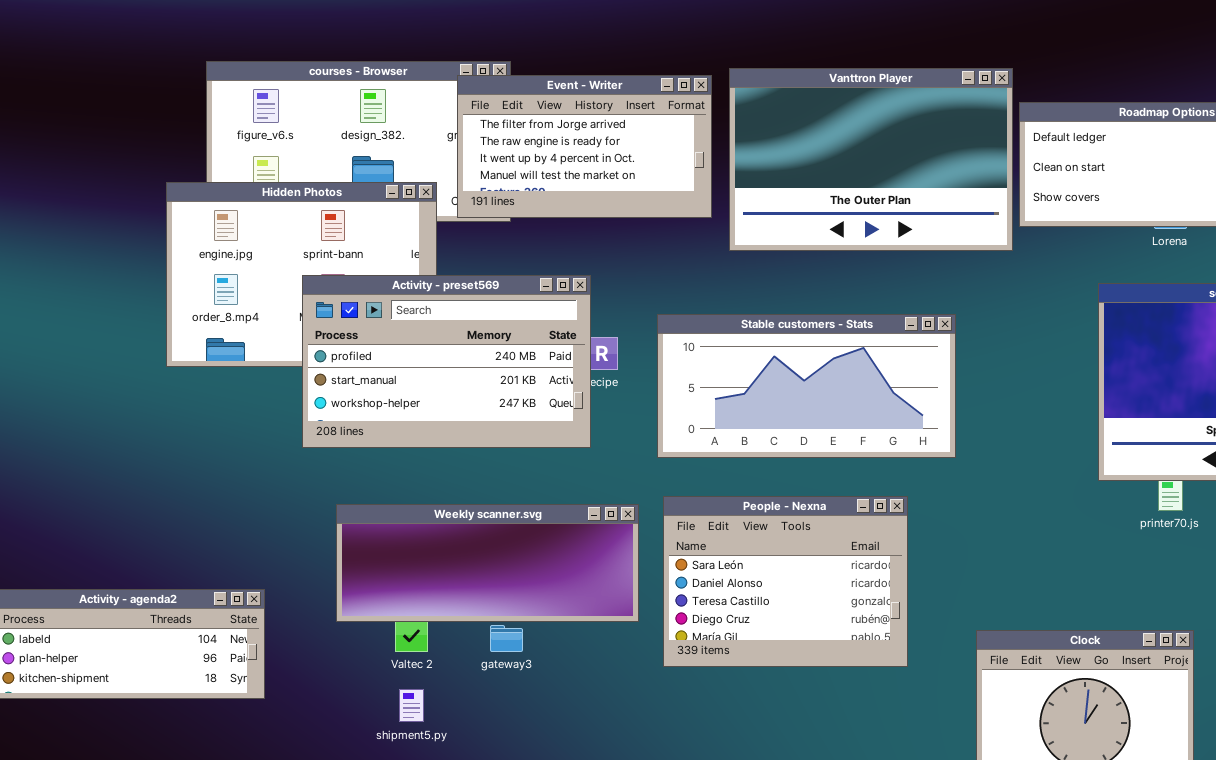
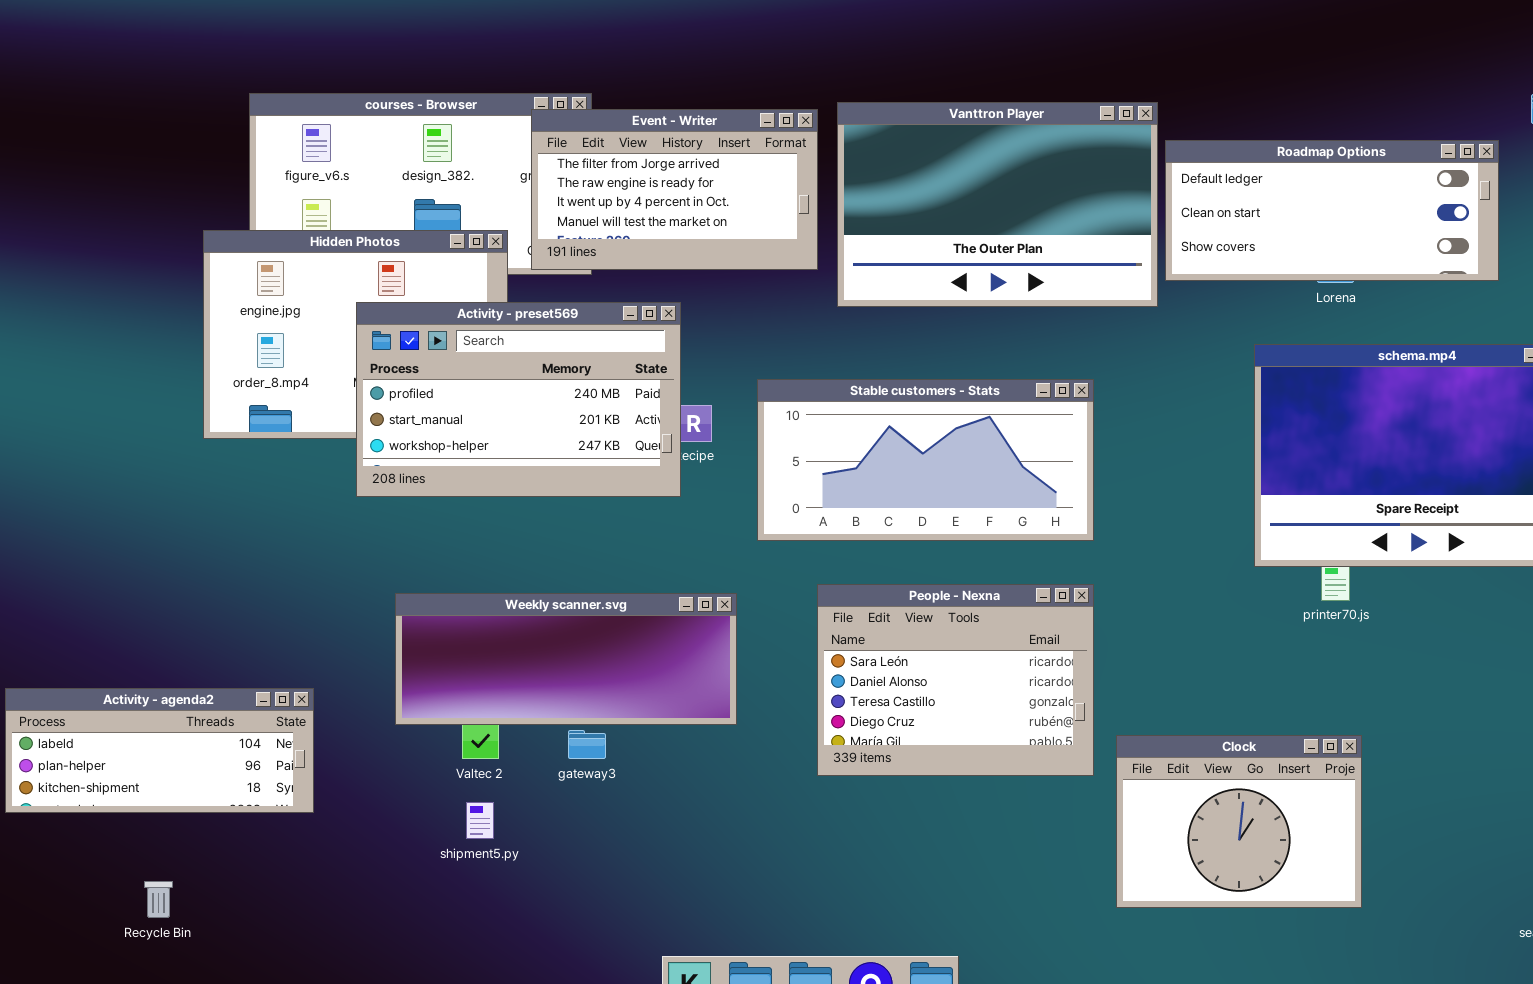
Activity - preset569: [302,275,591,448] -> [356,302,681,497], moved
People - Nexna: [663,496,908,667] -> [817,584,1094,776], moved

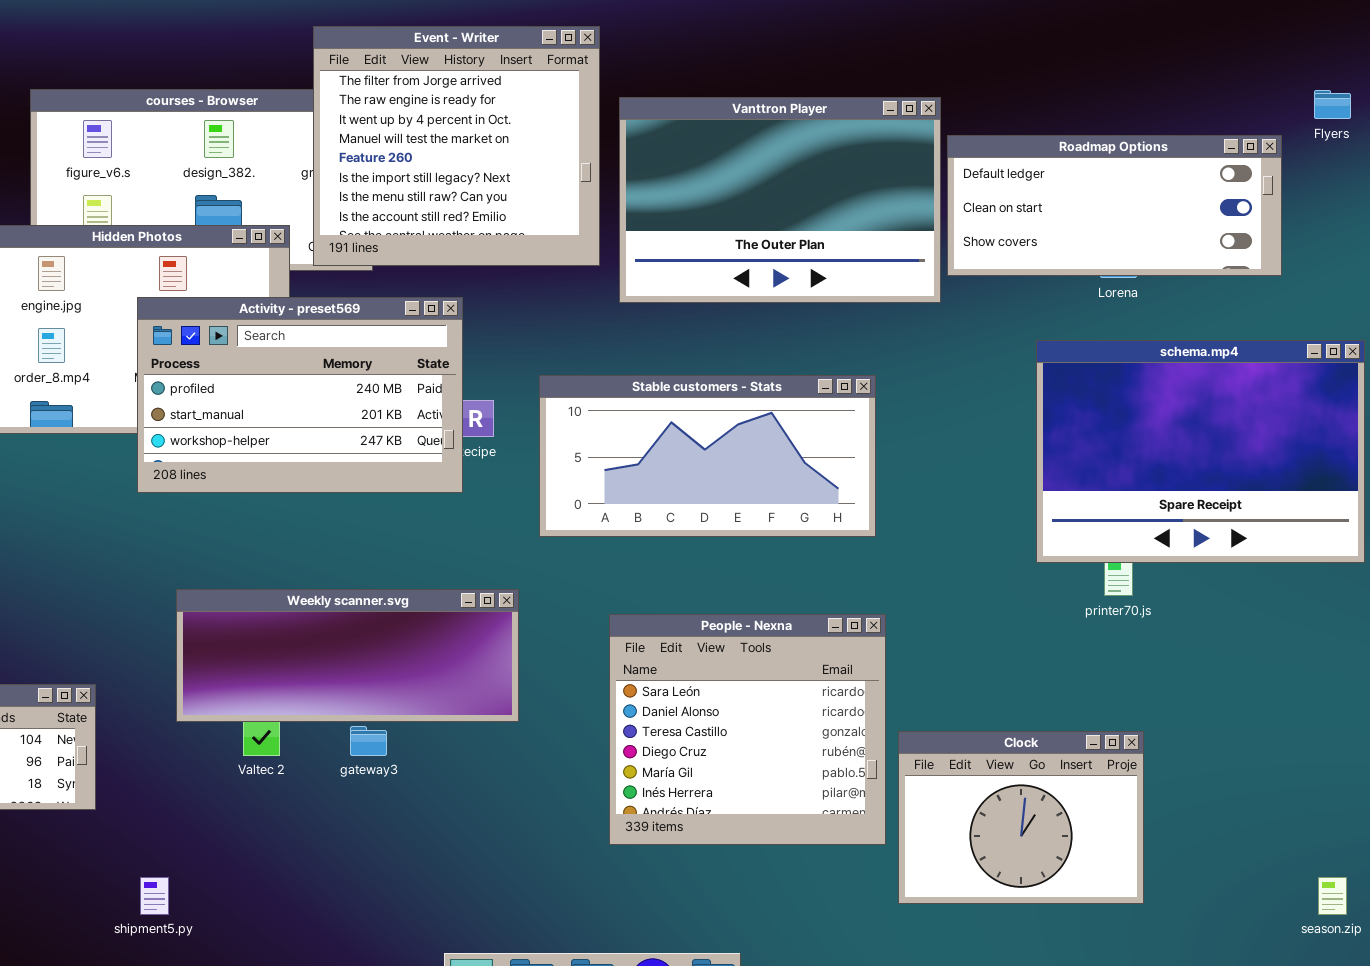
Event - Writer: [531,109,818,270] -> [313,26,600,266], resized
People - Nexna: [817,584,1094,776] -> [609,614,886,845], moved, resized
shipment5.py: [466,802,494,839] -> [140,877,169,915], moved

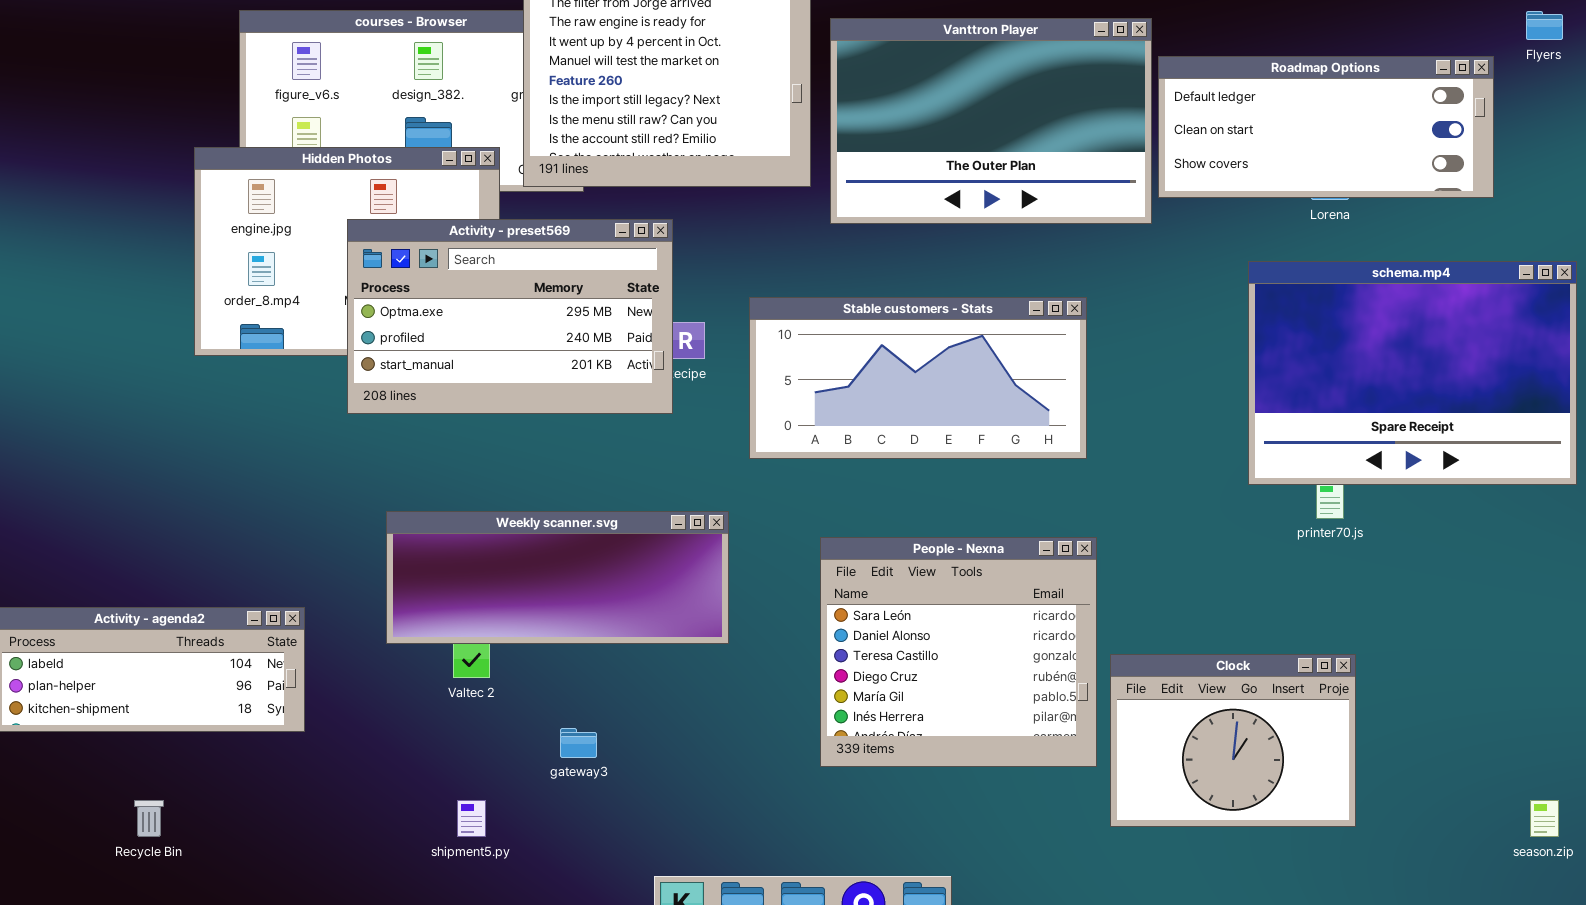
Activity - preset569: [137,297,463,493] -> [347,219,673,414], scrolled up 1 row
gateway3: [350,726,387,756] -> [560,728,597,758], moved
shipment5.py: [140,877,169,915] -> [457,800,486,837], moved

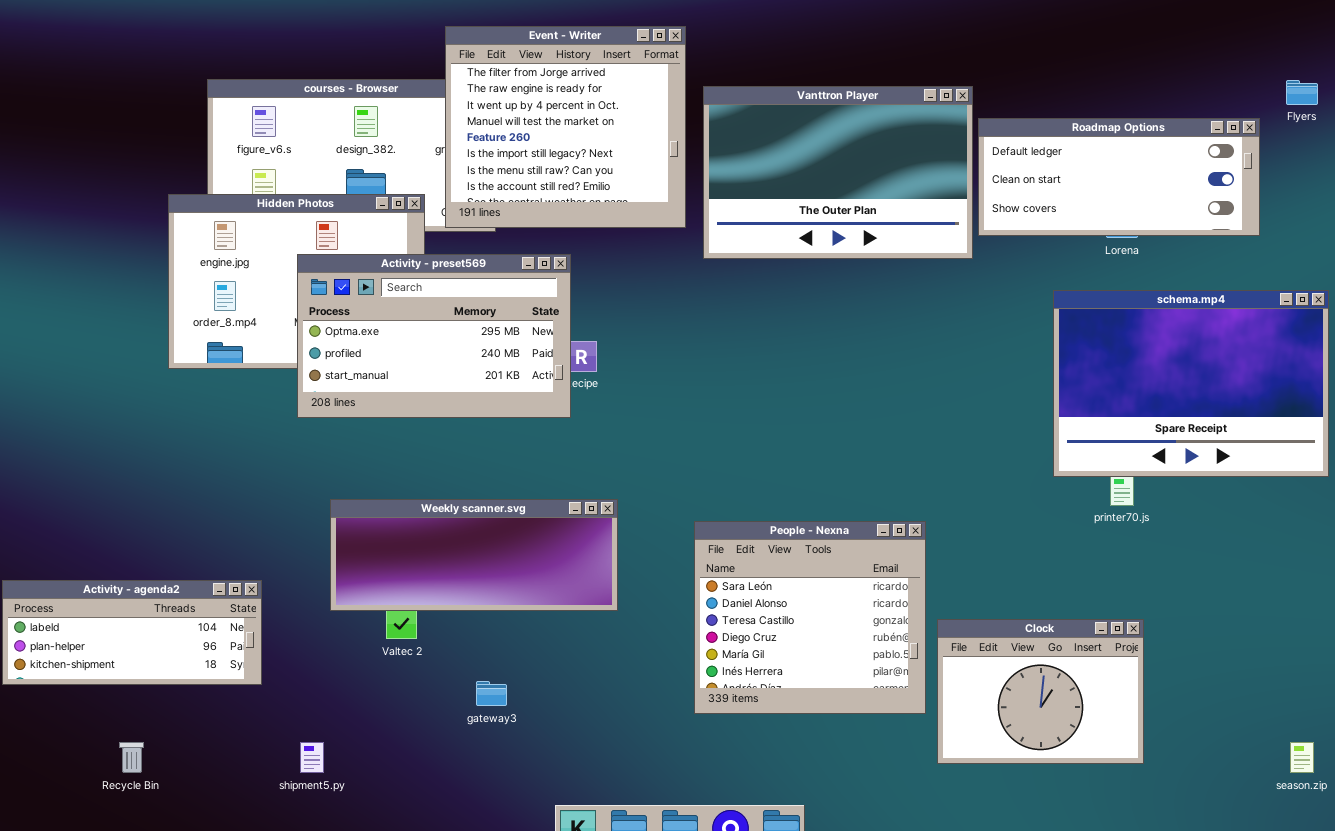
Stable customers - Stats: [749,297,1087,459] -> none, closed
shipment5.py: [457,800,486,837] -> [300,742,324,773], moved

